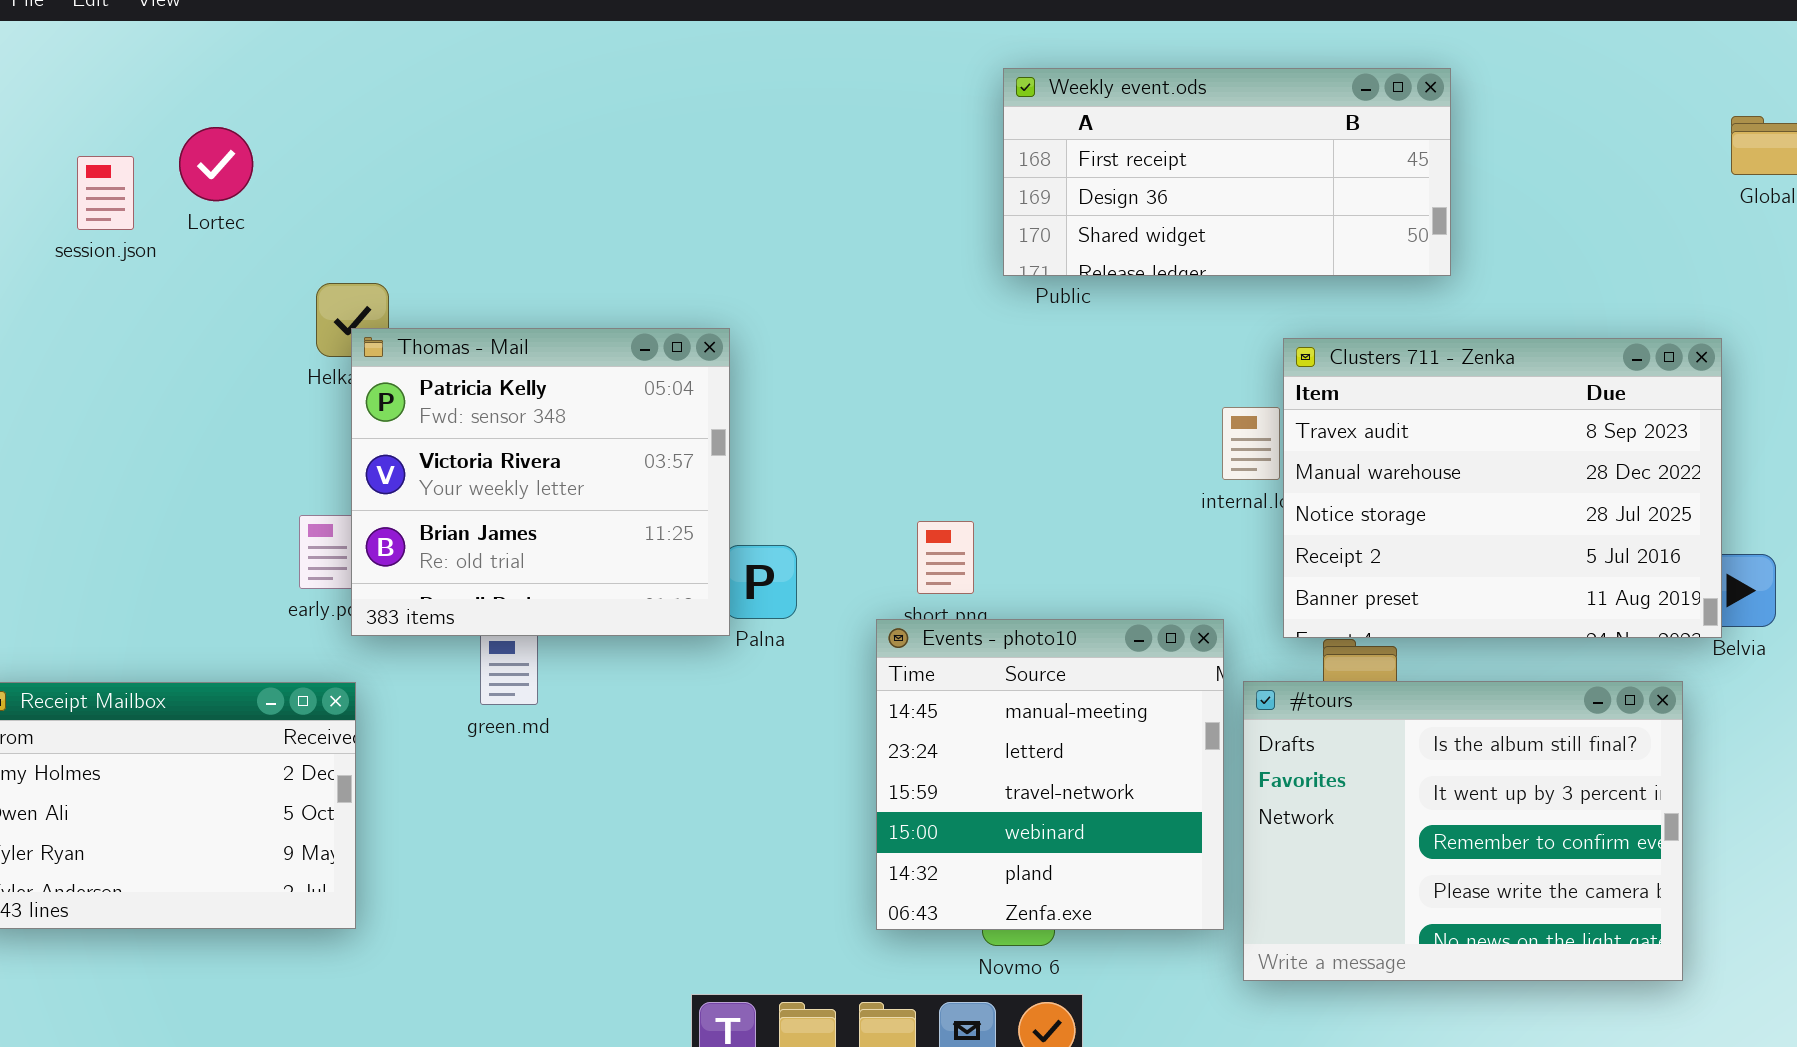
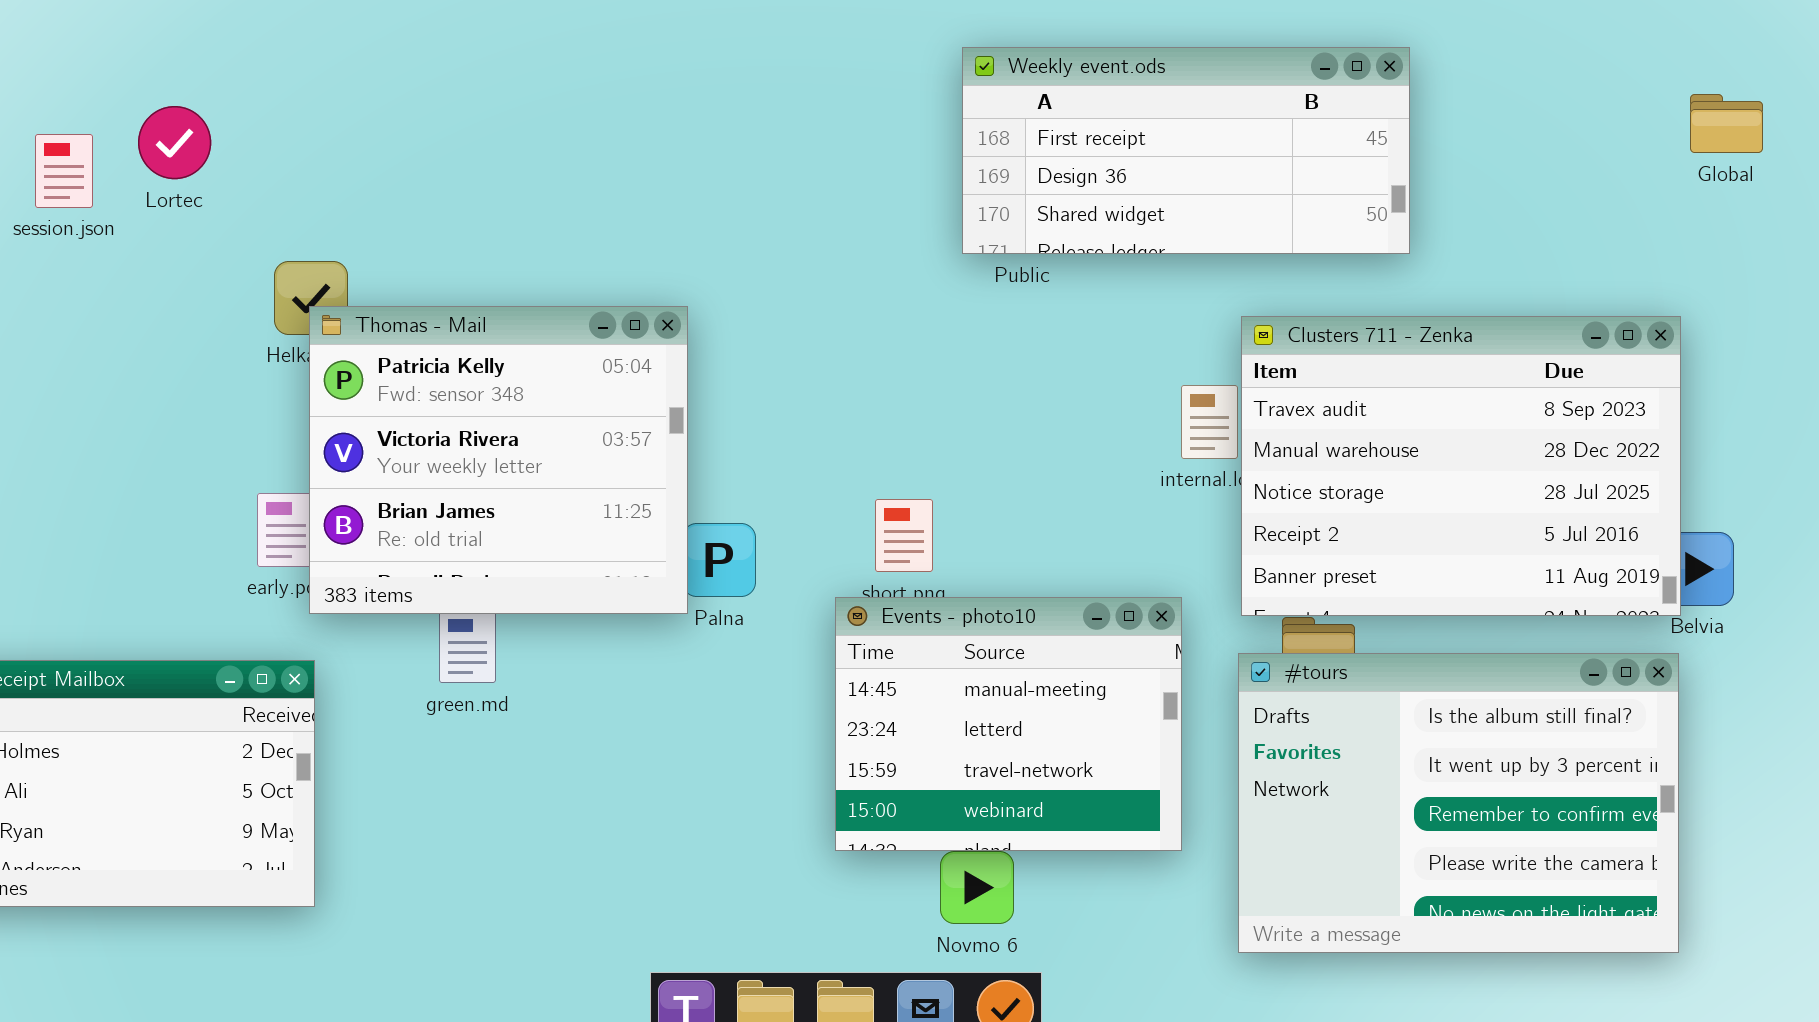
Events - photo10: [876,619,1224,930] -> [835,597,1182,851], resized
#tours: [1243,681,1683,981] -> [1238,653,1679,953], moved

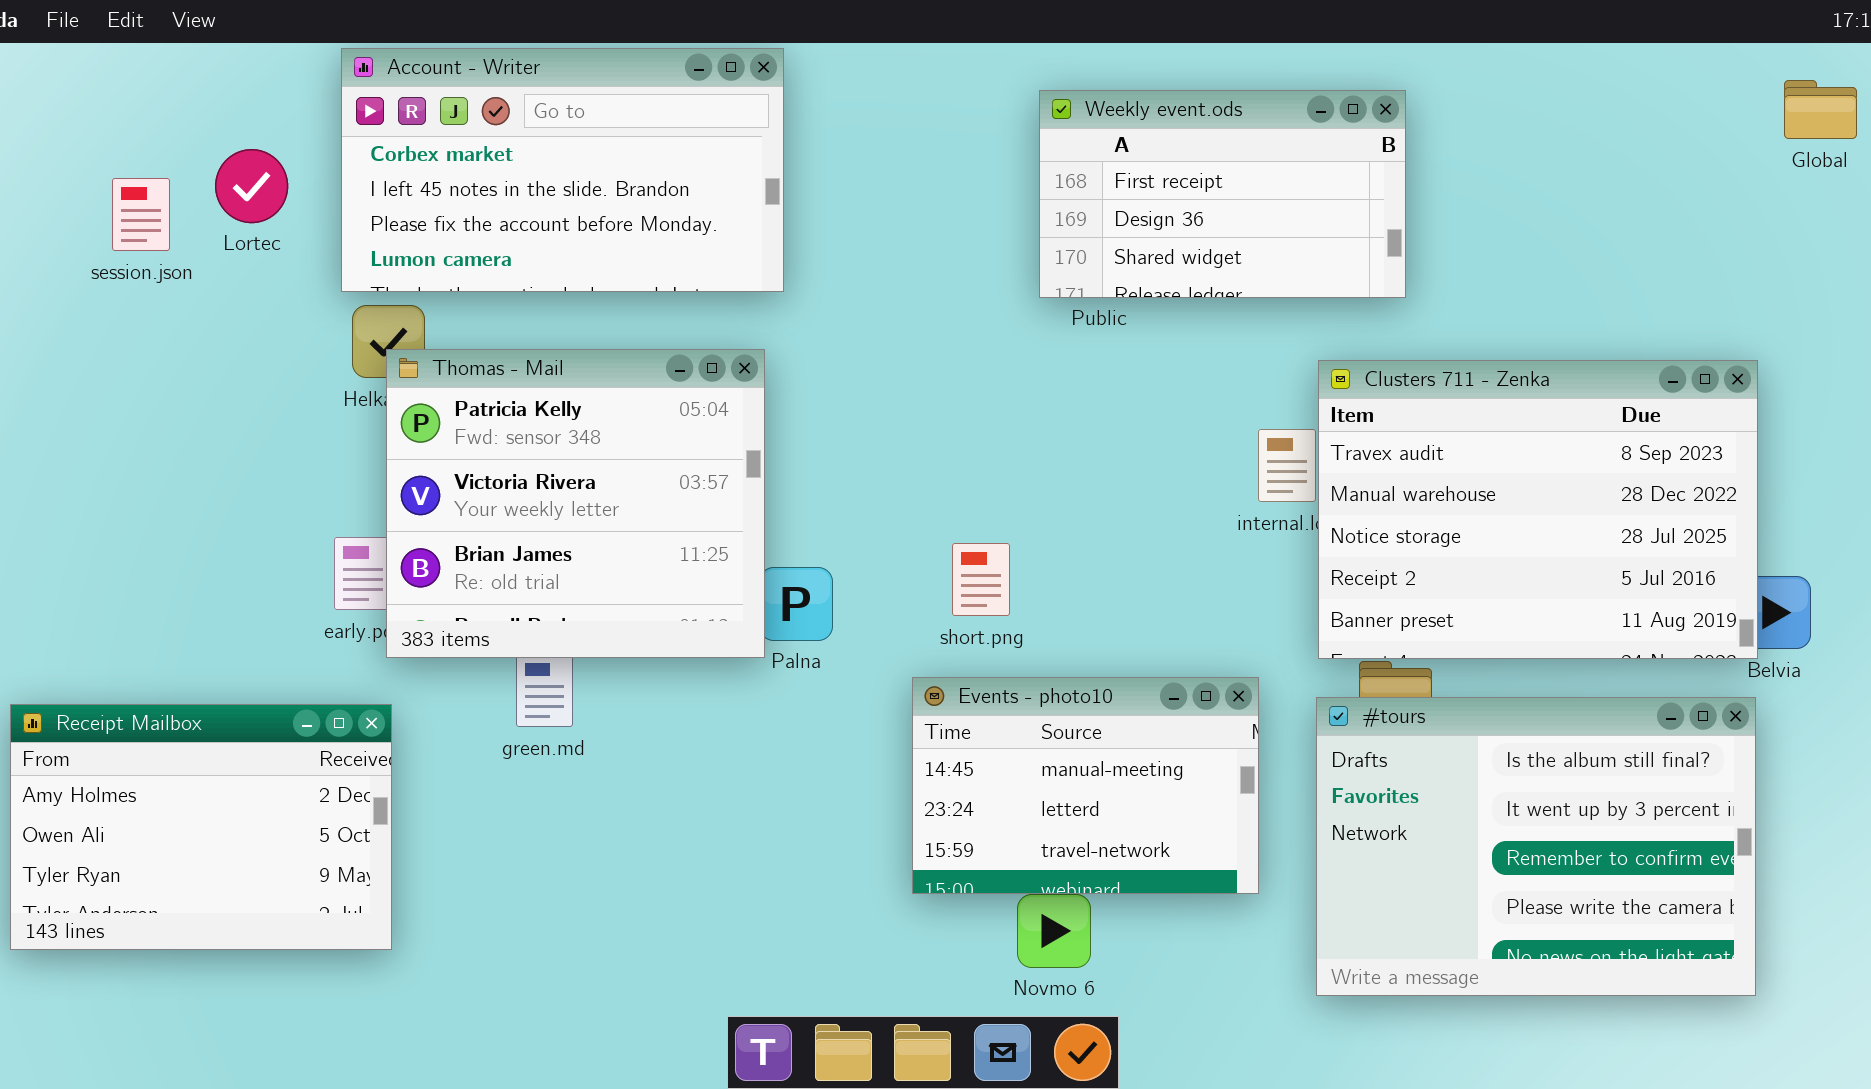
Account - Writer: none -> [341,48,784,292], opened
Weekly event.ods: [962,47,1410,254] -> [1039,90,1406,298], resized
Global: [1690,94,1763,153] -> [1784,80,1857,139], moved
Events - photo10: [835,597,1182,851] -> [912,677,1259,894], resized

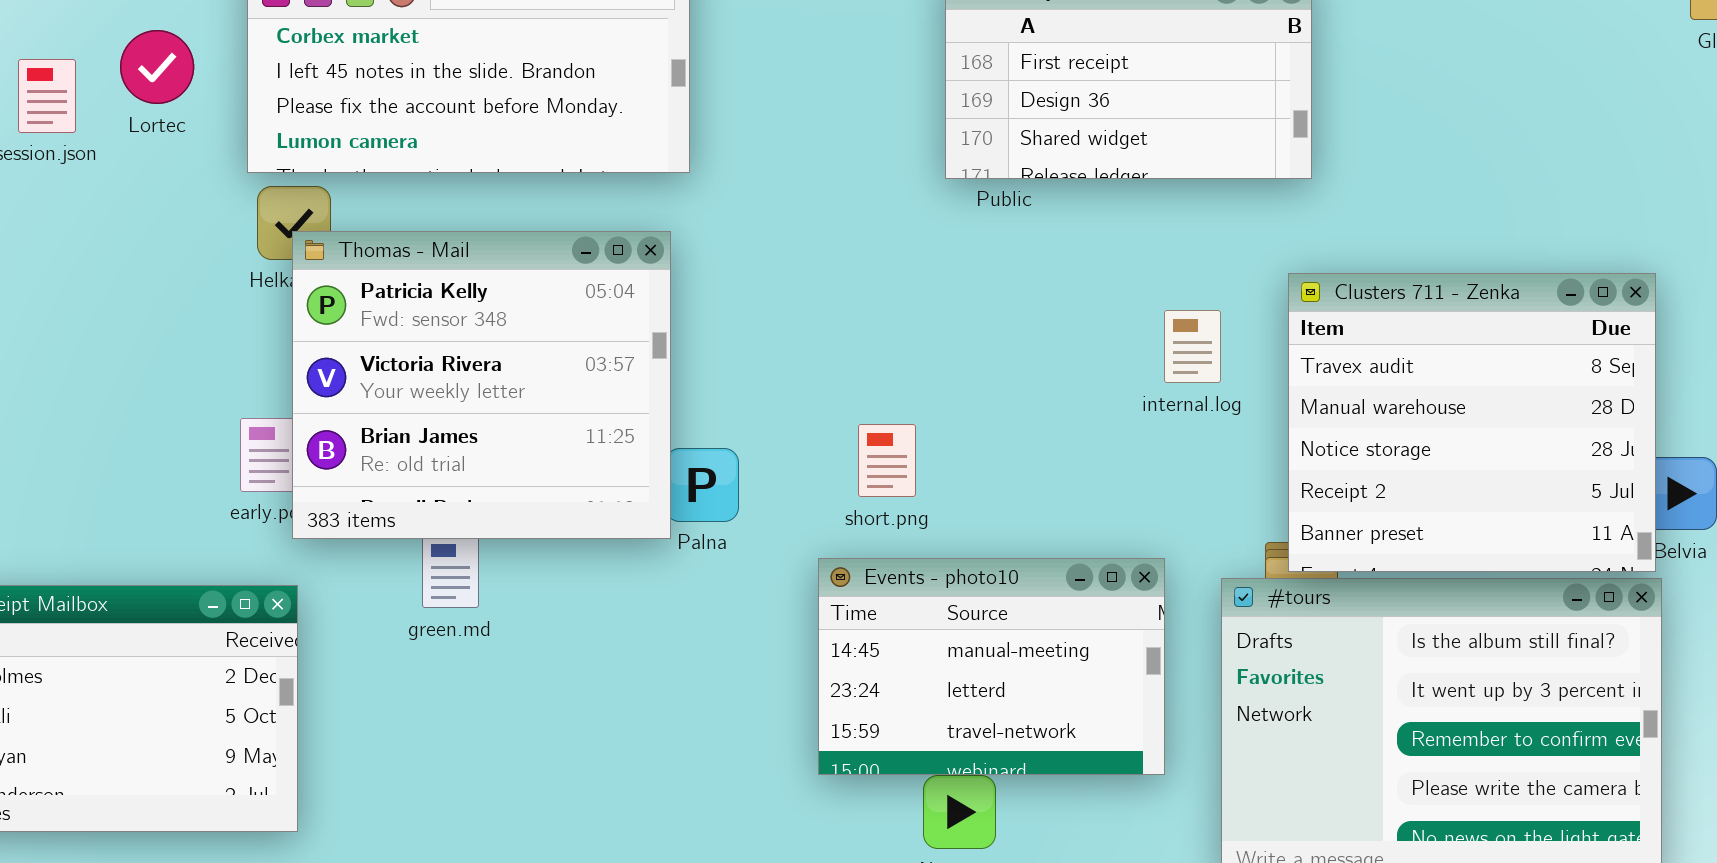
Clusters 711 - Zenka: [1318,360,1758,659] -> [1288,273,1656,572], moved, resized

